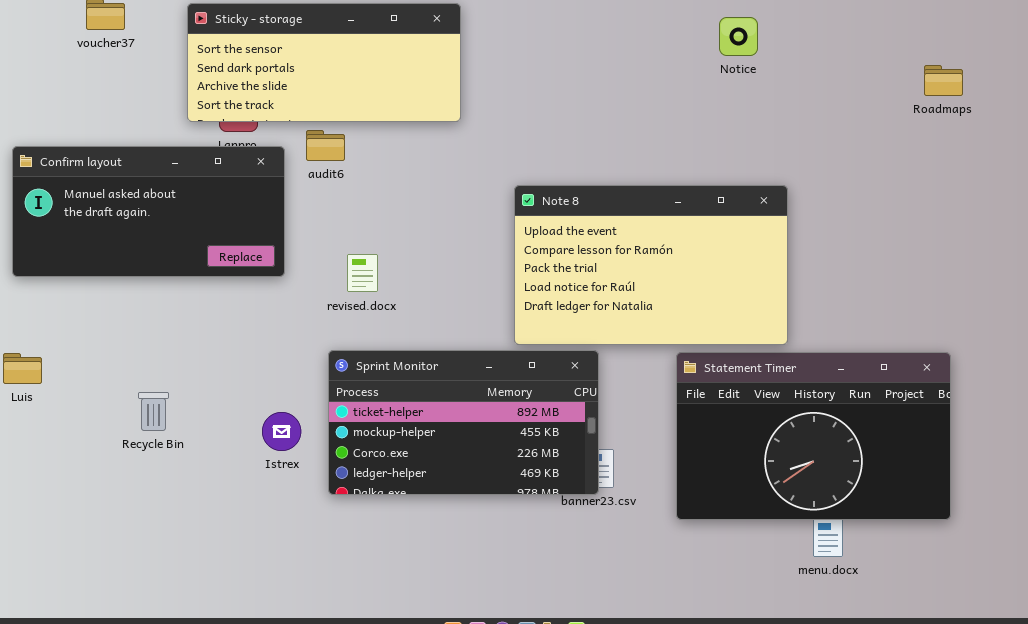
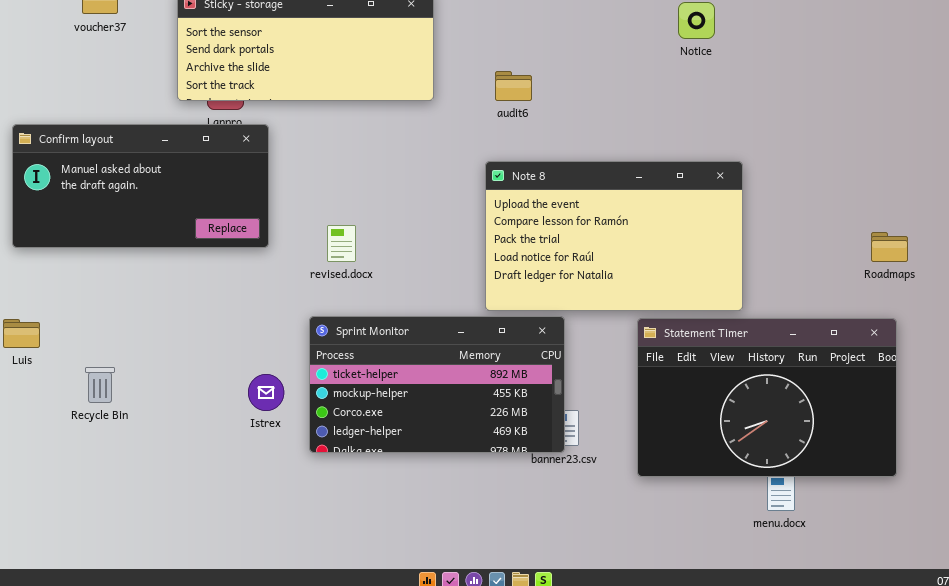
Roadmaps: [924,65,963,96] -> [871,232,908,262], moved
audit6: [306,130,345,161] -> [495,71,532,101], moved
Recycle Bin: [138,392,169,431] -> [85,367,115,403], moved

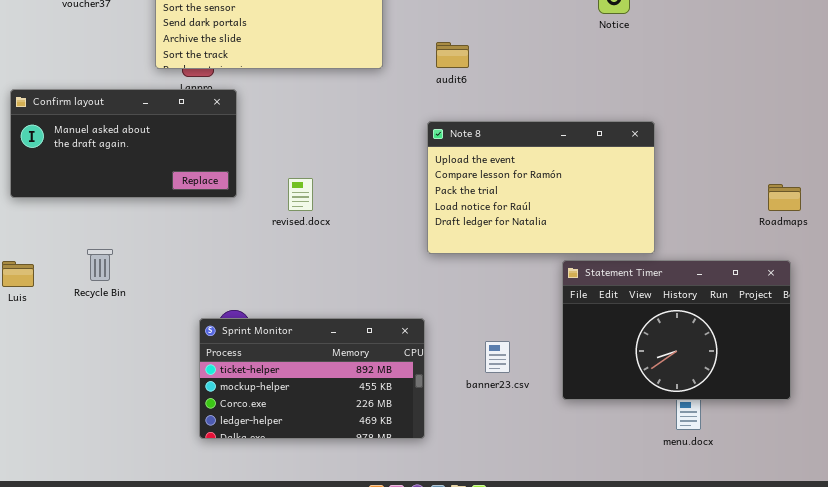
Sprint Monitor: [309,316,565,453] -> [199,318,425,439], moved
Recycle Bin: [85,367,115,403] -> [87,249,113,281], moved

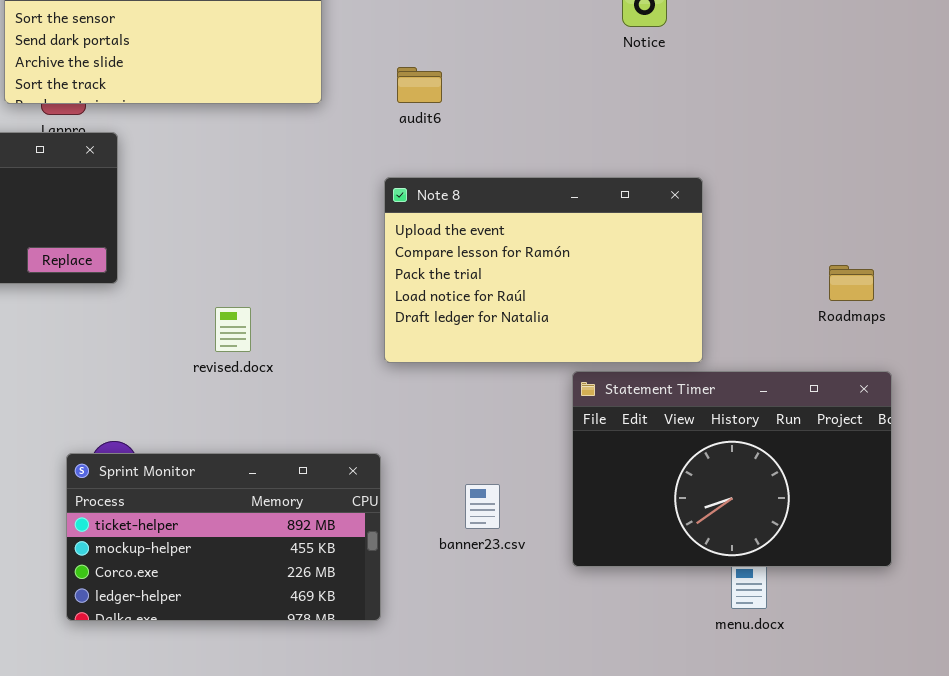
revised.docx: [288,178,313,211] -> [215,307,251,352], moved
Roadmaps: [768,184,801,211] -> [829,265,874,301], moved

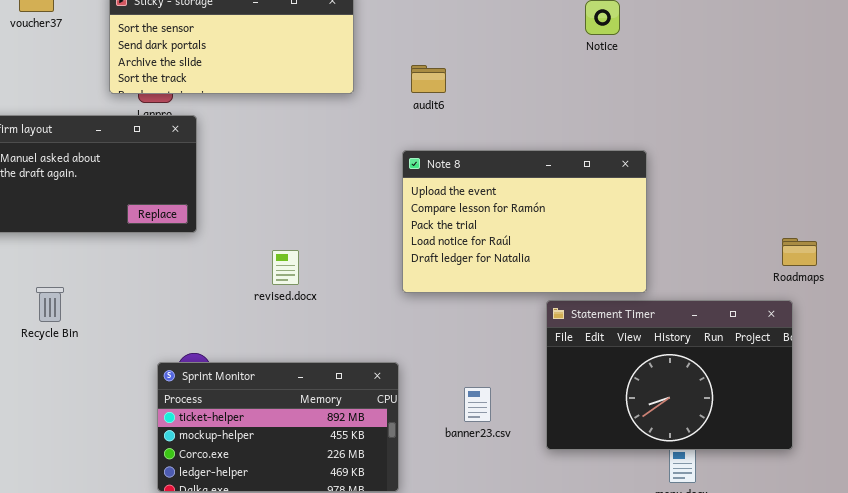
Roadmaps: [829,265,874,301] -> [782,238,817,266], moved

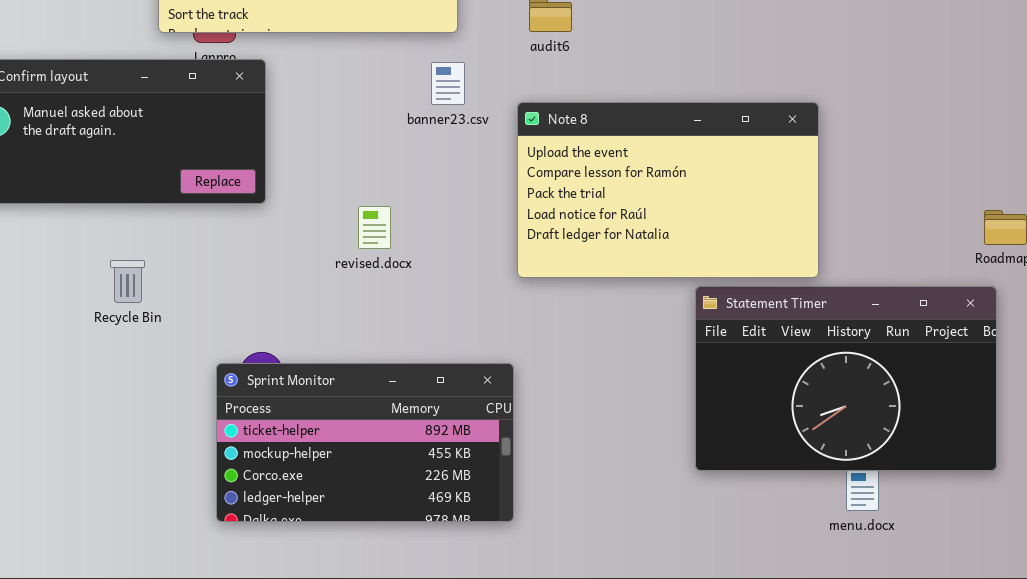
revised.docx: [272,250,299,285] -> [358,206,391,249], moved
Recycle Bin: [36,287,64,322] -> [110,260,145,303], moved
banner23.csv: [464,387,491,422] -> [431,62,465,105], moved

